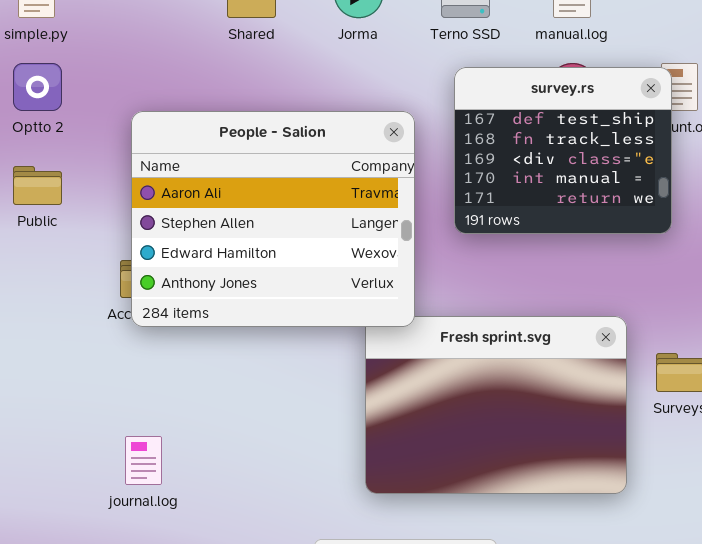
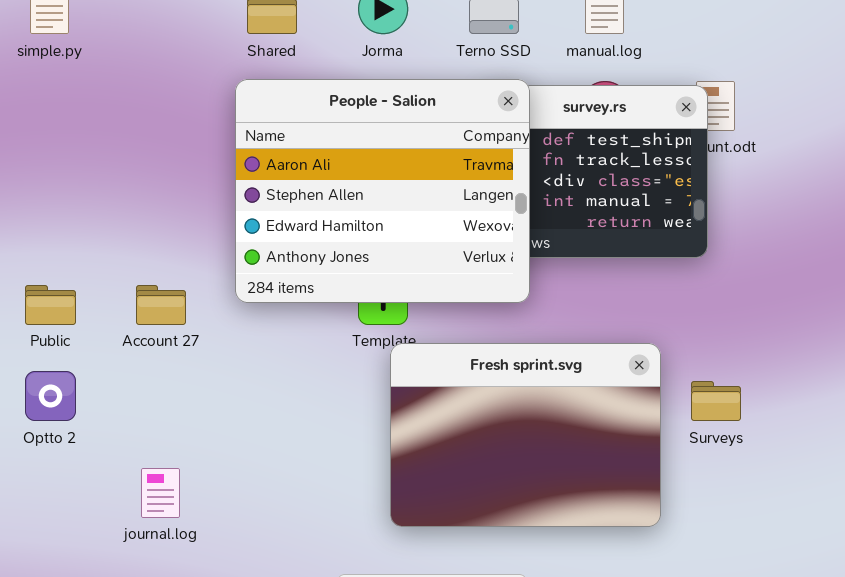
Optto 2: [13,63,62,111] -> [25,371,76,421], moved
People - Salion: [131,111,415,327] -> [235,79,530,303], moved
Public: [13,166,62,205] -> [25,285,76,325], moved

